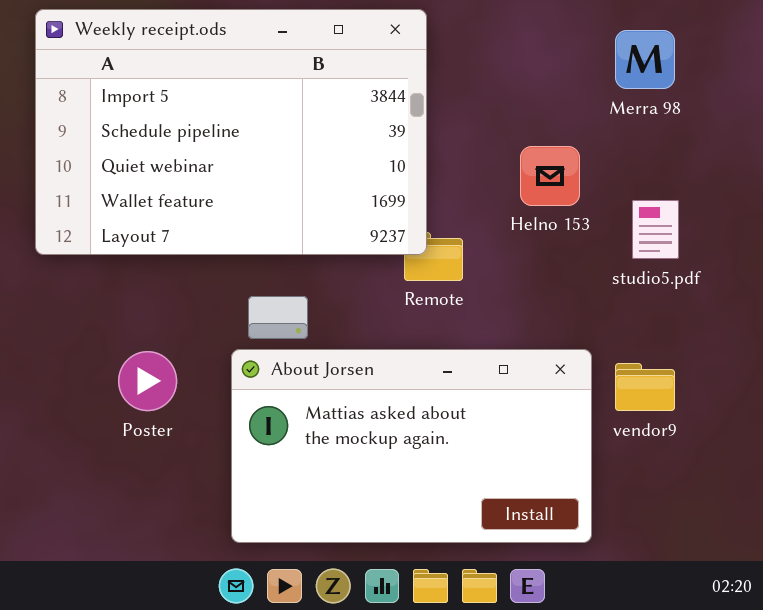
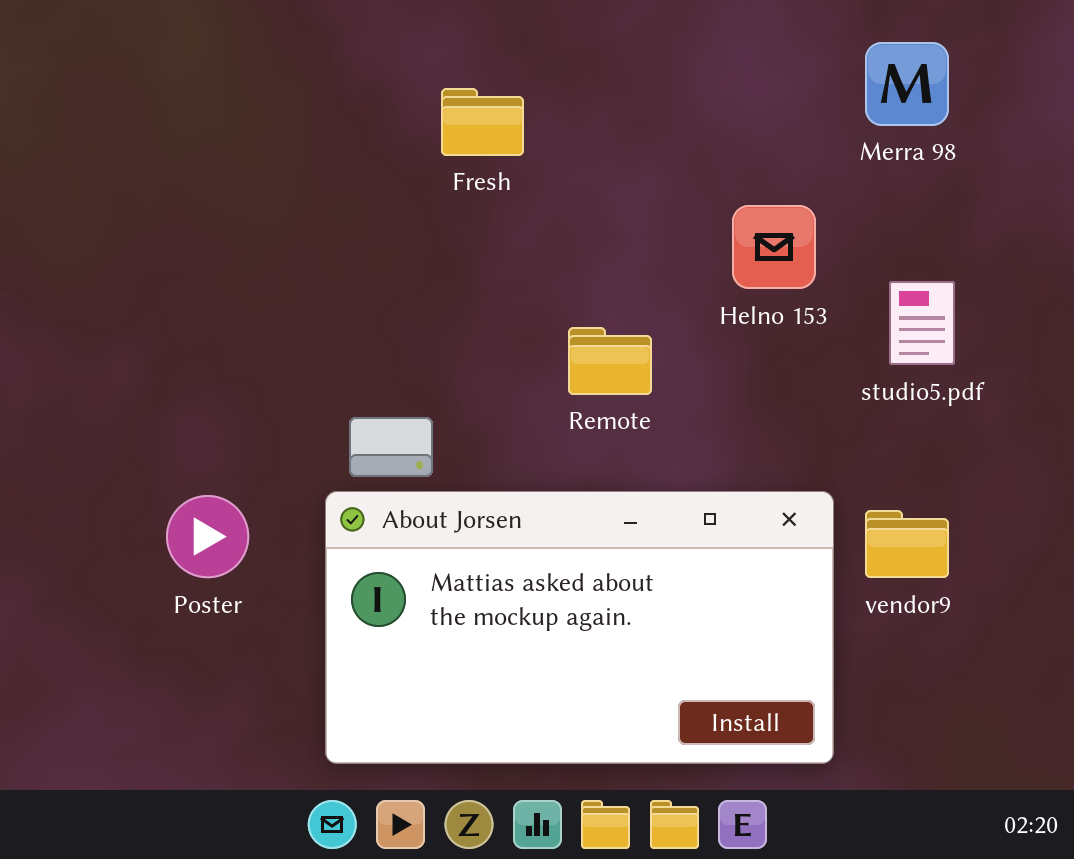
Weekly receipt.ods: [35,9,427,255] -> none, closed

